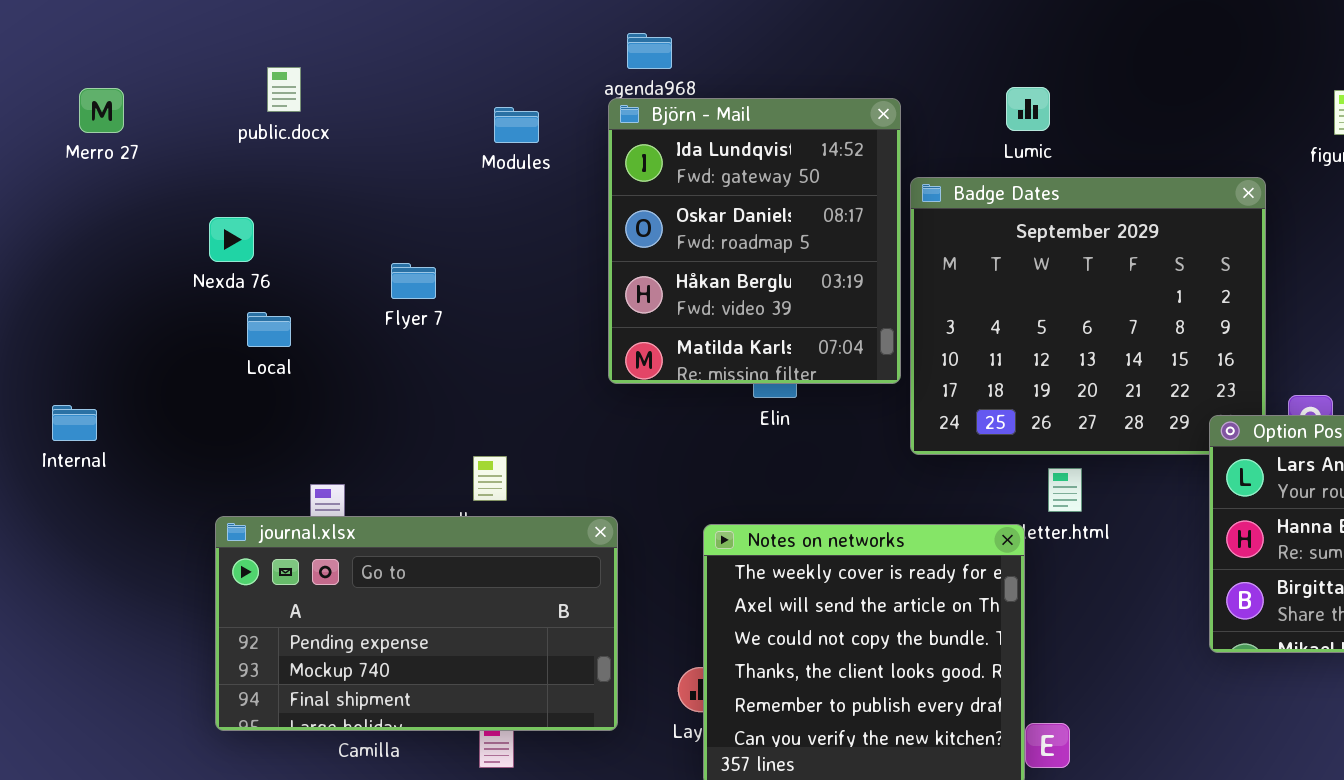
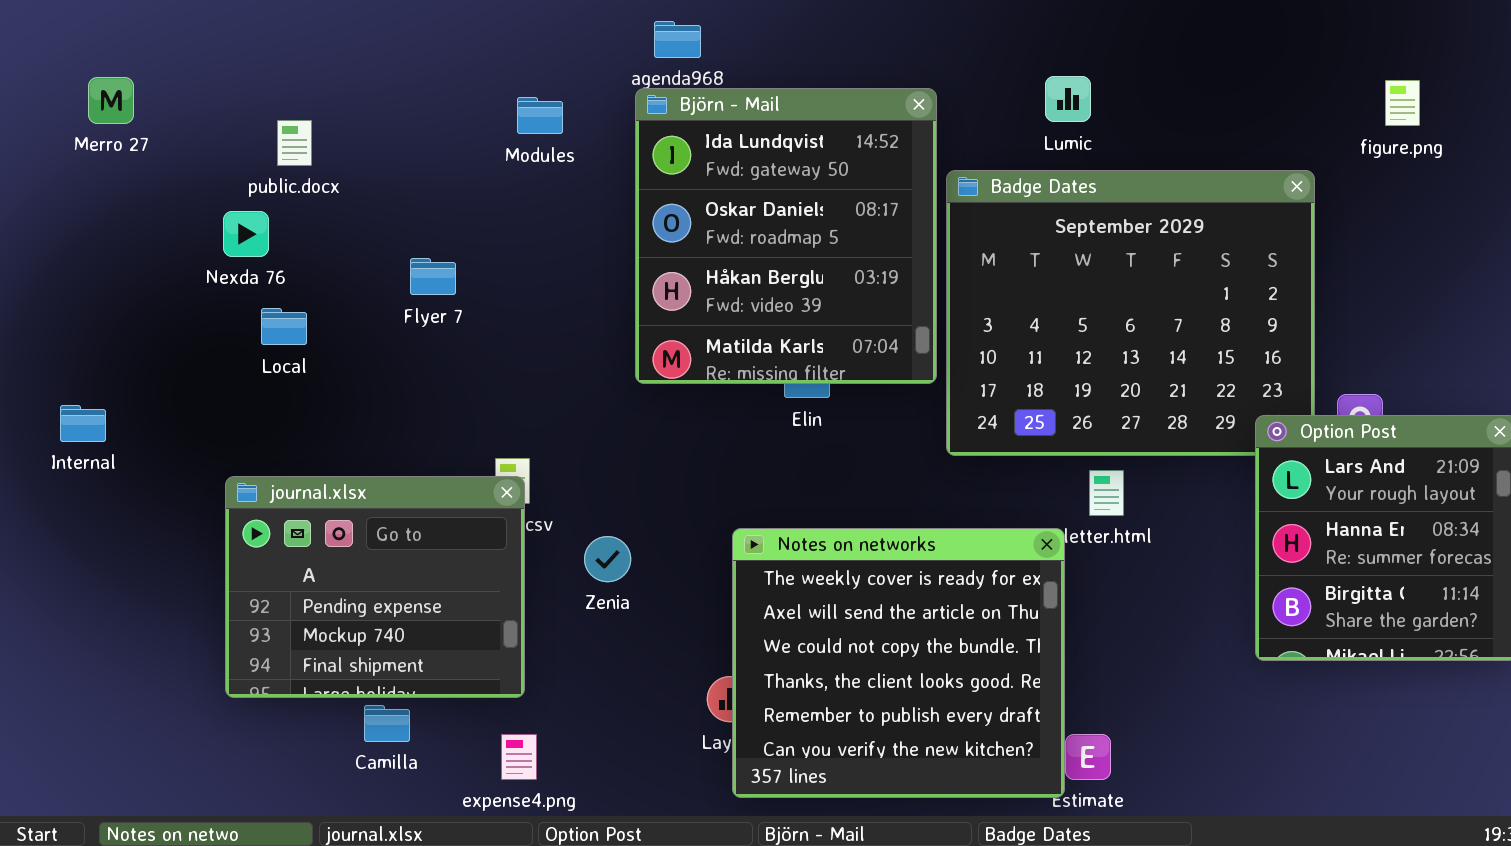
public.docx: [267,67,301,112] -> [277,120,312,166], moved
journal.xlsx: [215,516,618,731] -> [225,476,525,698], moved, resized

